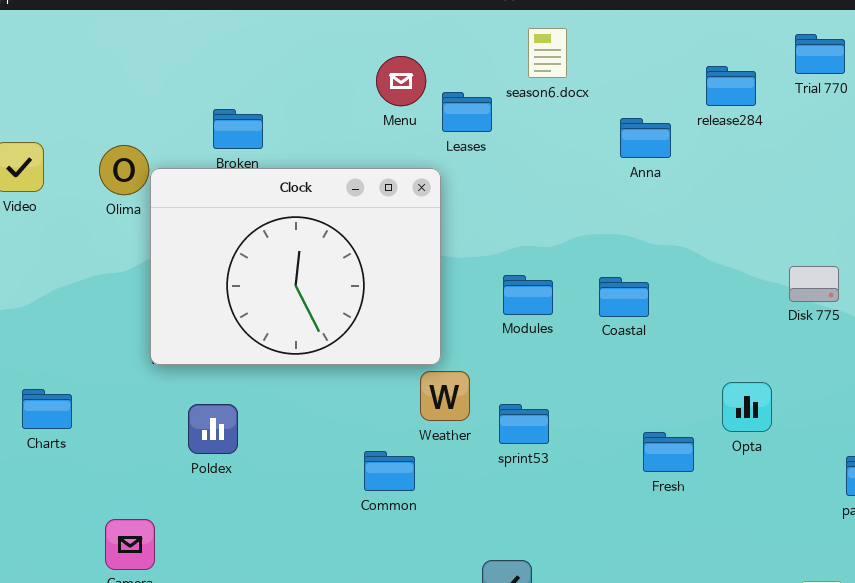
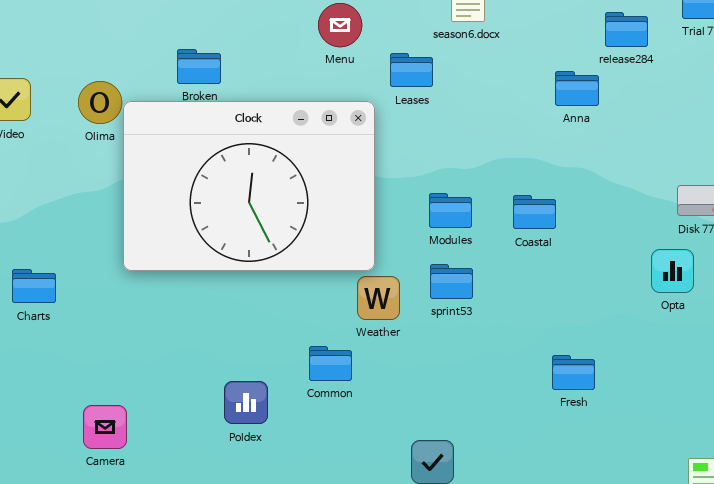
Leases: [442,92,492,132] -> [390,53,433,87], moved
Anna: [620,118,671,158] -> [555,71,599,106], moved
Opta: [722,382,772,432] -> [651,249,694,293], moved
Charts: [22,389,72,429] -> [12,269,56,303], moved
Poldex: [188,404,238,454] -> [224,381,268,424], moved
sprint53: [499,404,549,444] -> [430,264,473,299], moved
Fresh: [643,432,694,472] -> [552,355,595,390], moved

